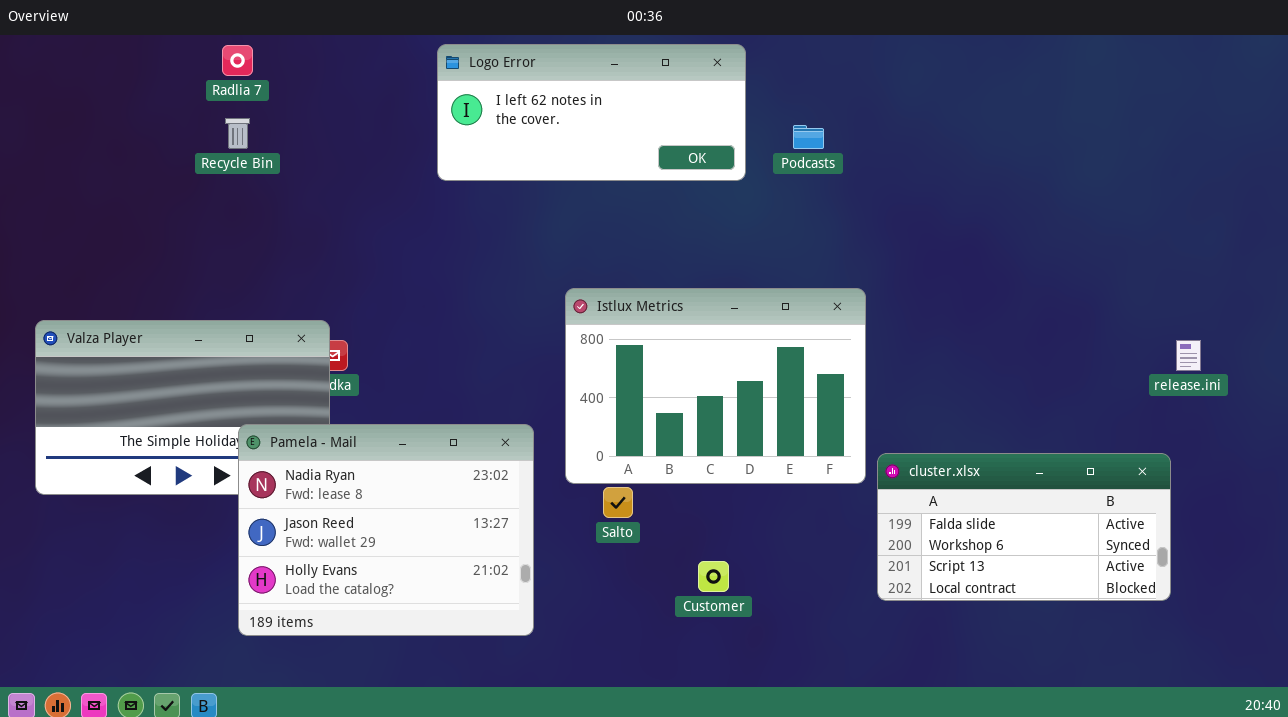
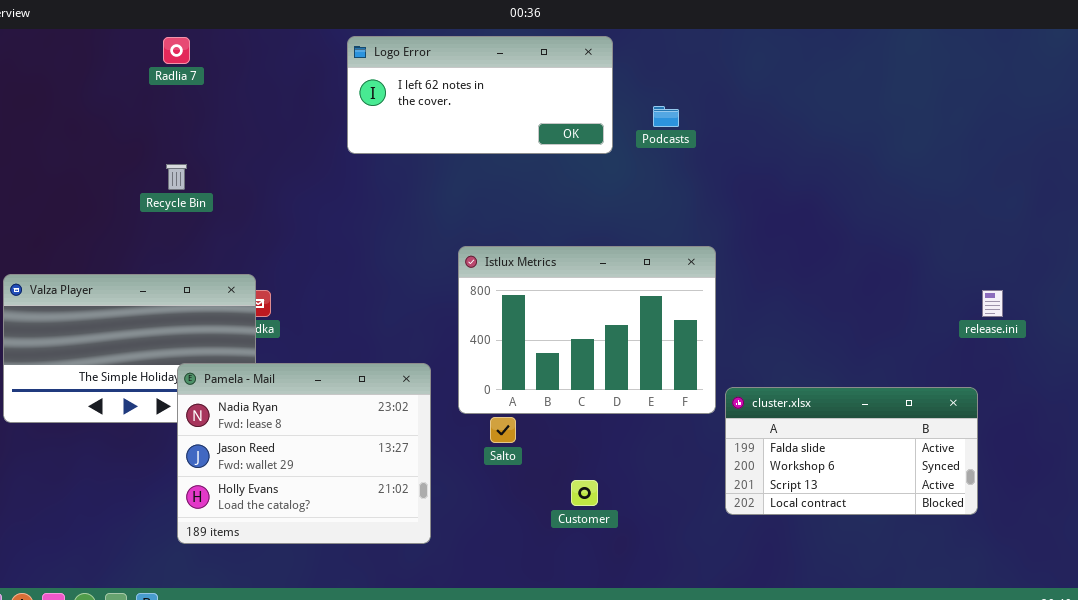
Recycle Bin: [225,118,250,149] -> [166,164,187,190], moved

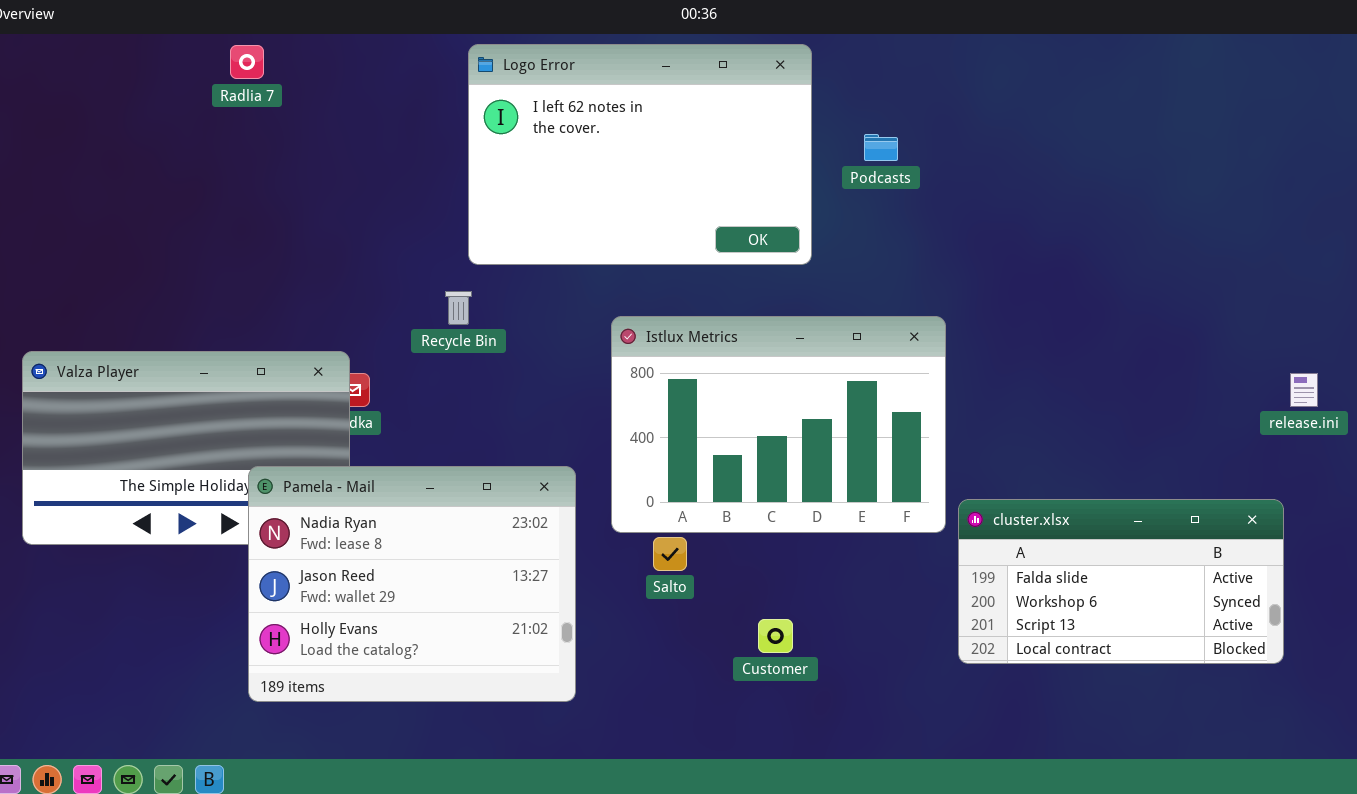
Logo Error: [347,36,613,154] -> [468,44,812,265], resized
Recycle Bin: [166,164,187,190] -> [445,291,472,325], moved

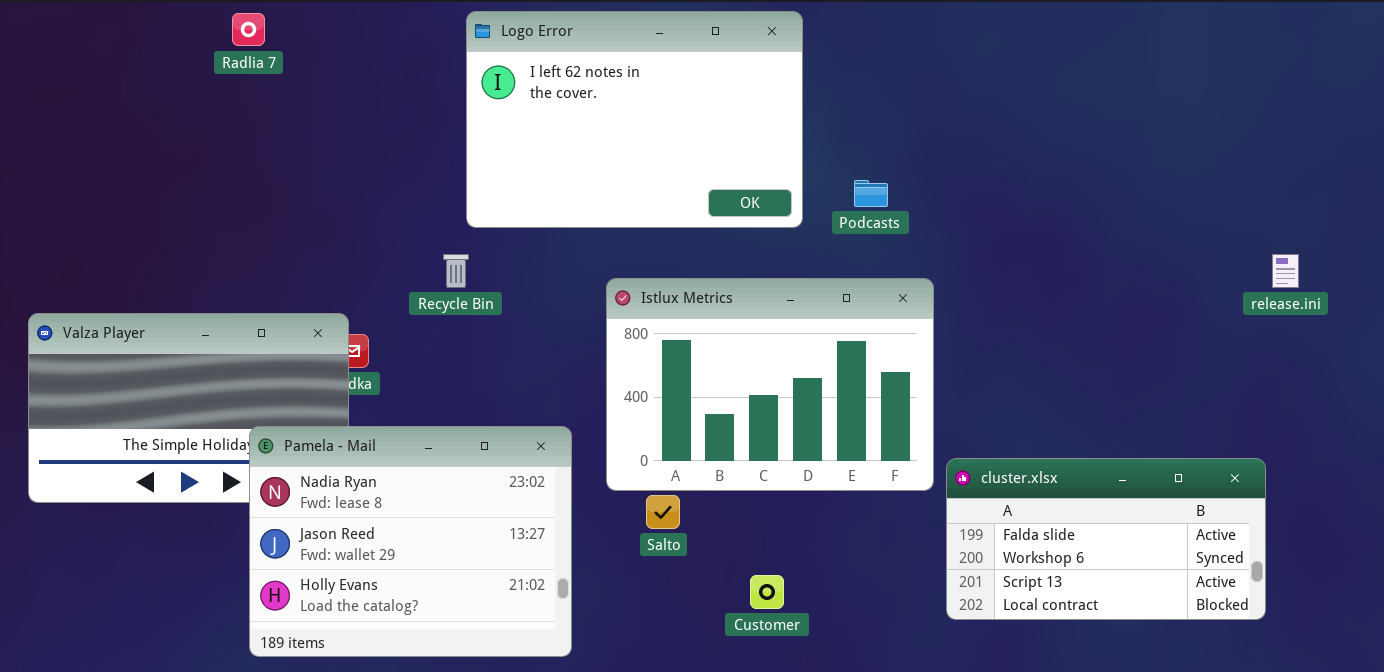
Podcasts: [864,134,898,161] -> [854,180,888,207], moved
release.ini: [1290,373,1318,407] -> [1272,254,1299,288], moved

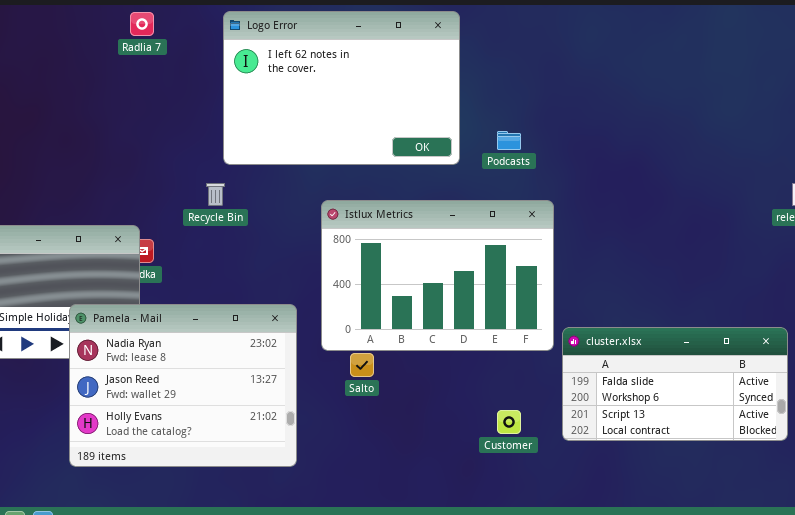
Radlia 7: [232,13,265,46] -> [130,12,154,36], moved
Customer: [750,575,784,609] -> [497,410,521,434], moved

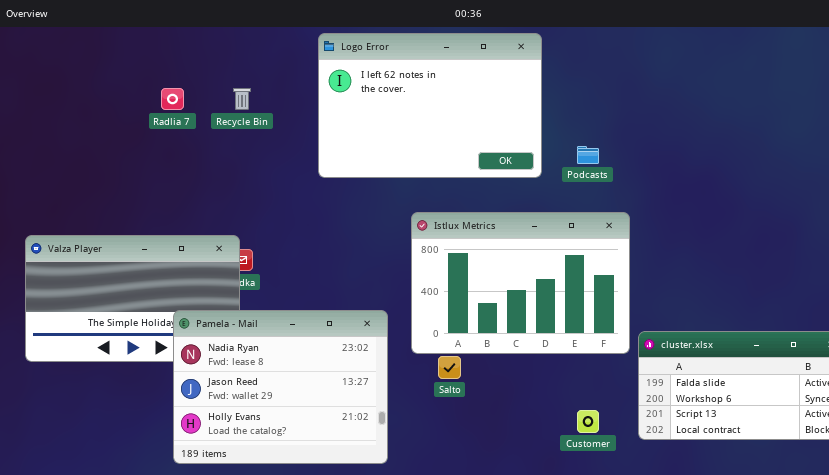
Radlia 7: [130,12,154,36] -> [161,88,184,110], moved
Recycle Bin: [206,183,225,206] -> [233,88,251,110], moved

